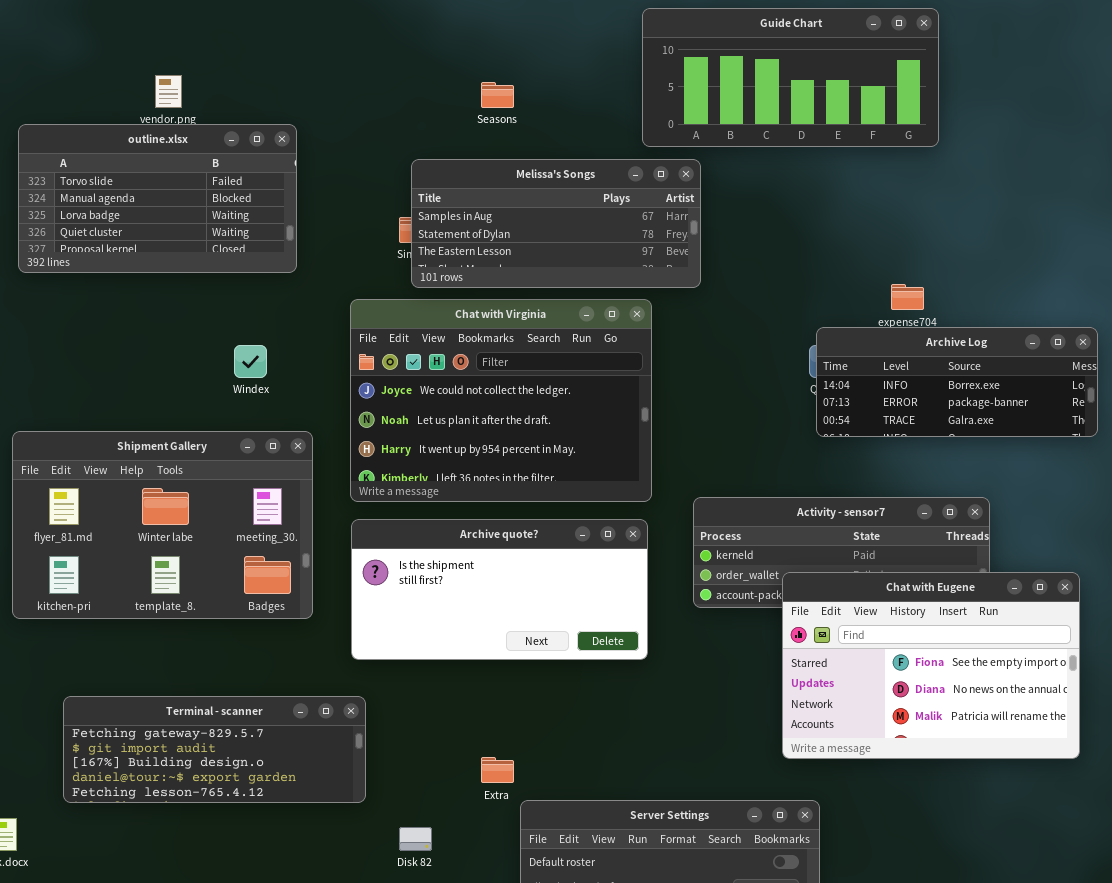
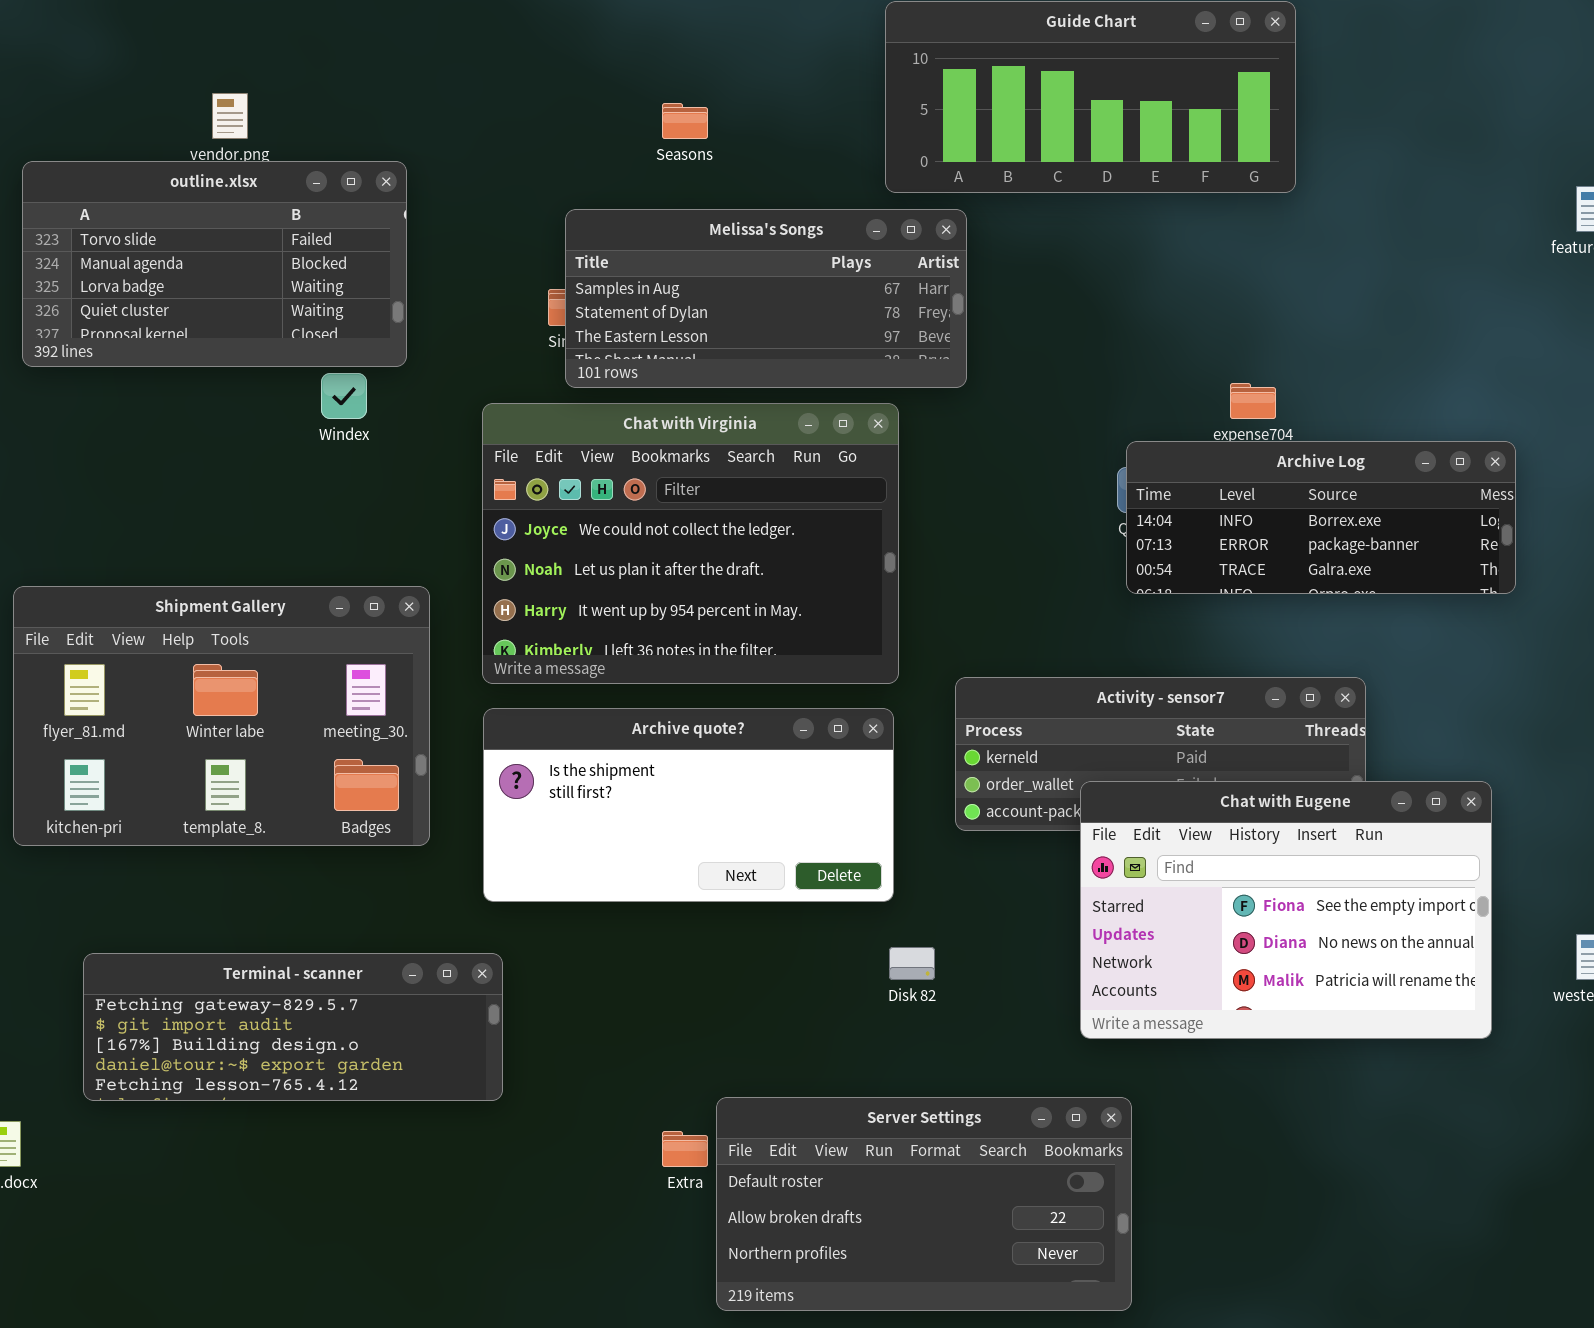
Windex: [234,345,267,378] -> [321,373,367,419], moved
Extra: [481,757,514,783] -> [662,1131,708,1167], moved
Disk 82: [399,827,432,851] -> [889,947,935,980], moved

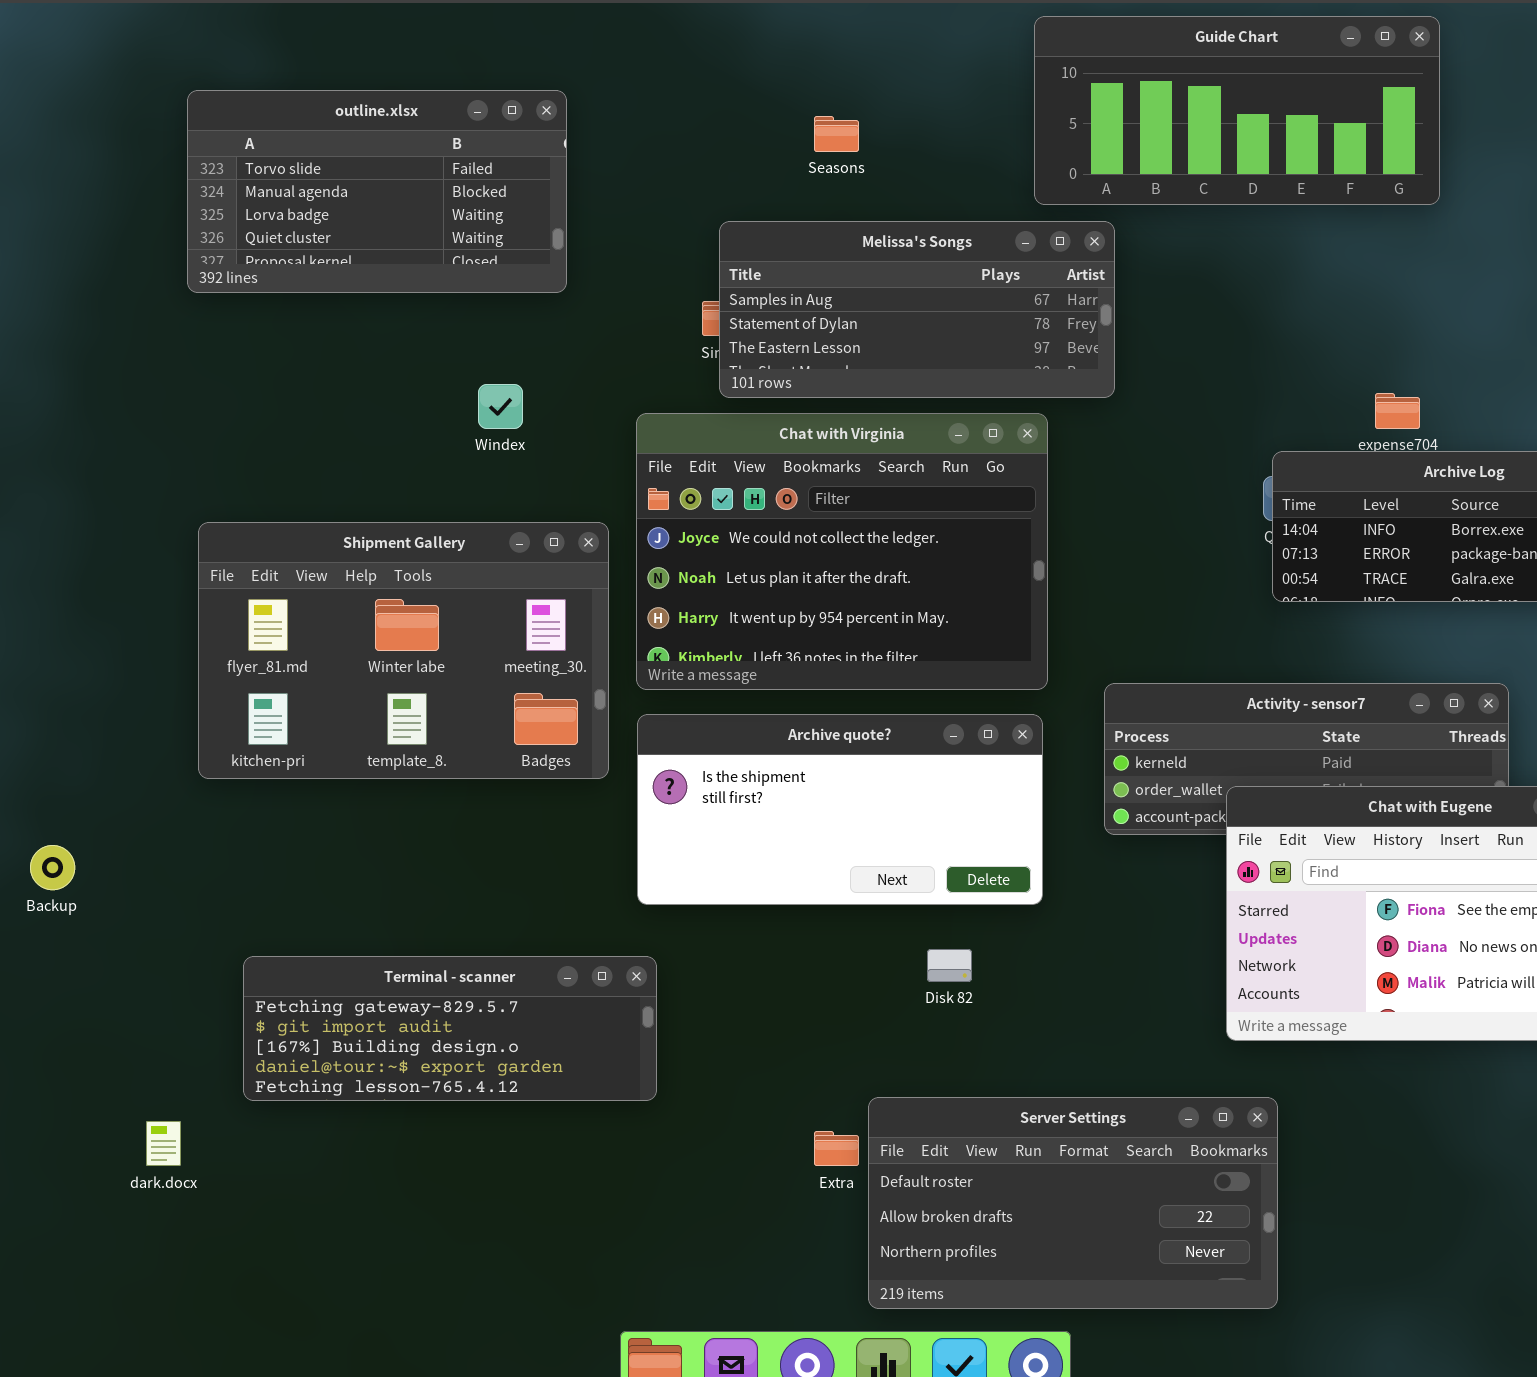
outline.xlsx: [22,161,407,367] -> [187,90,567,293], moved
Shipment Gallery: [13,586,430,846] -> [198,522,609,779], moved
Disk 82: [889,947,935,980] -> [927,949,972,982], moved

